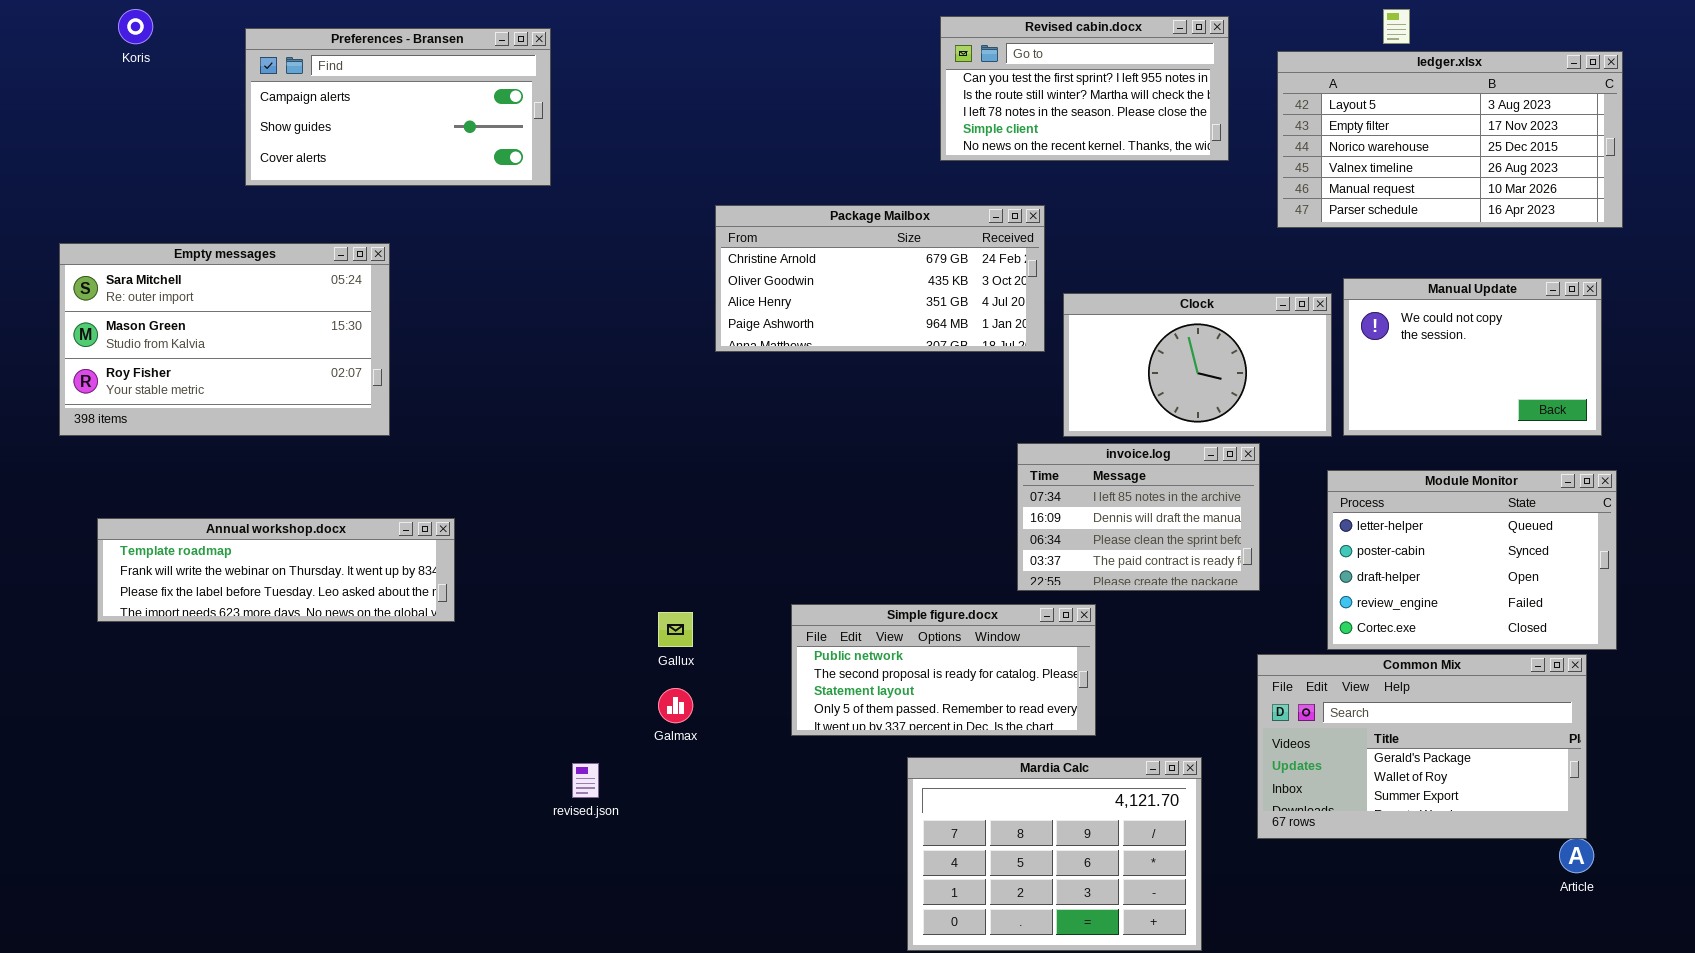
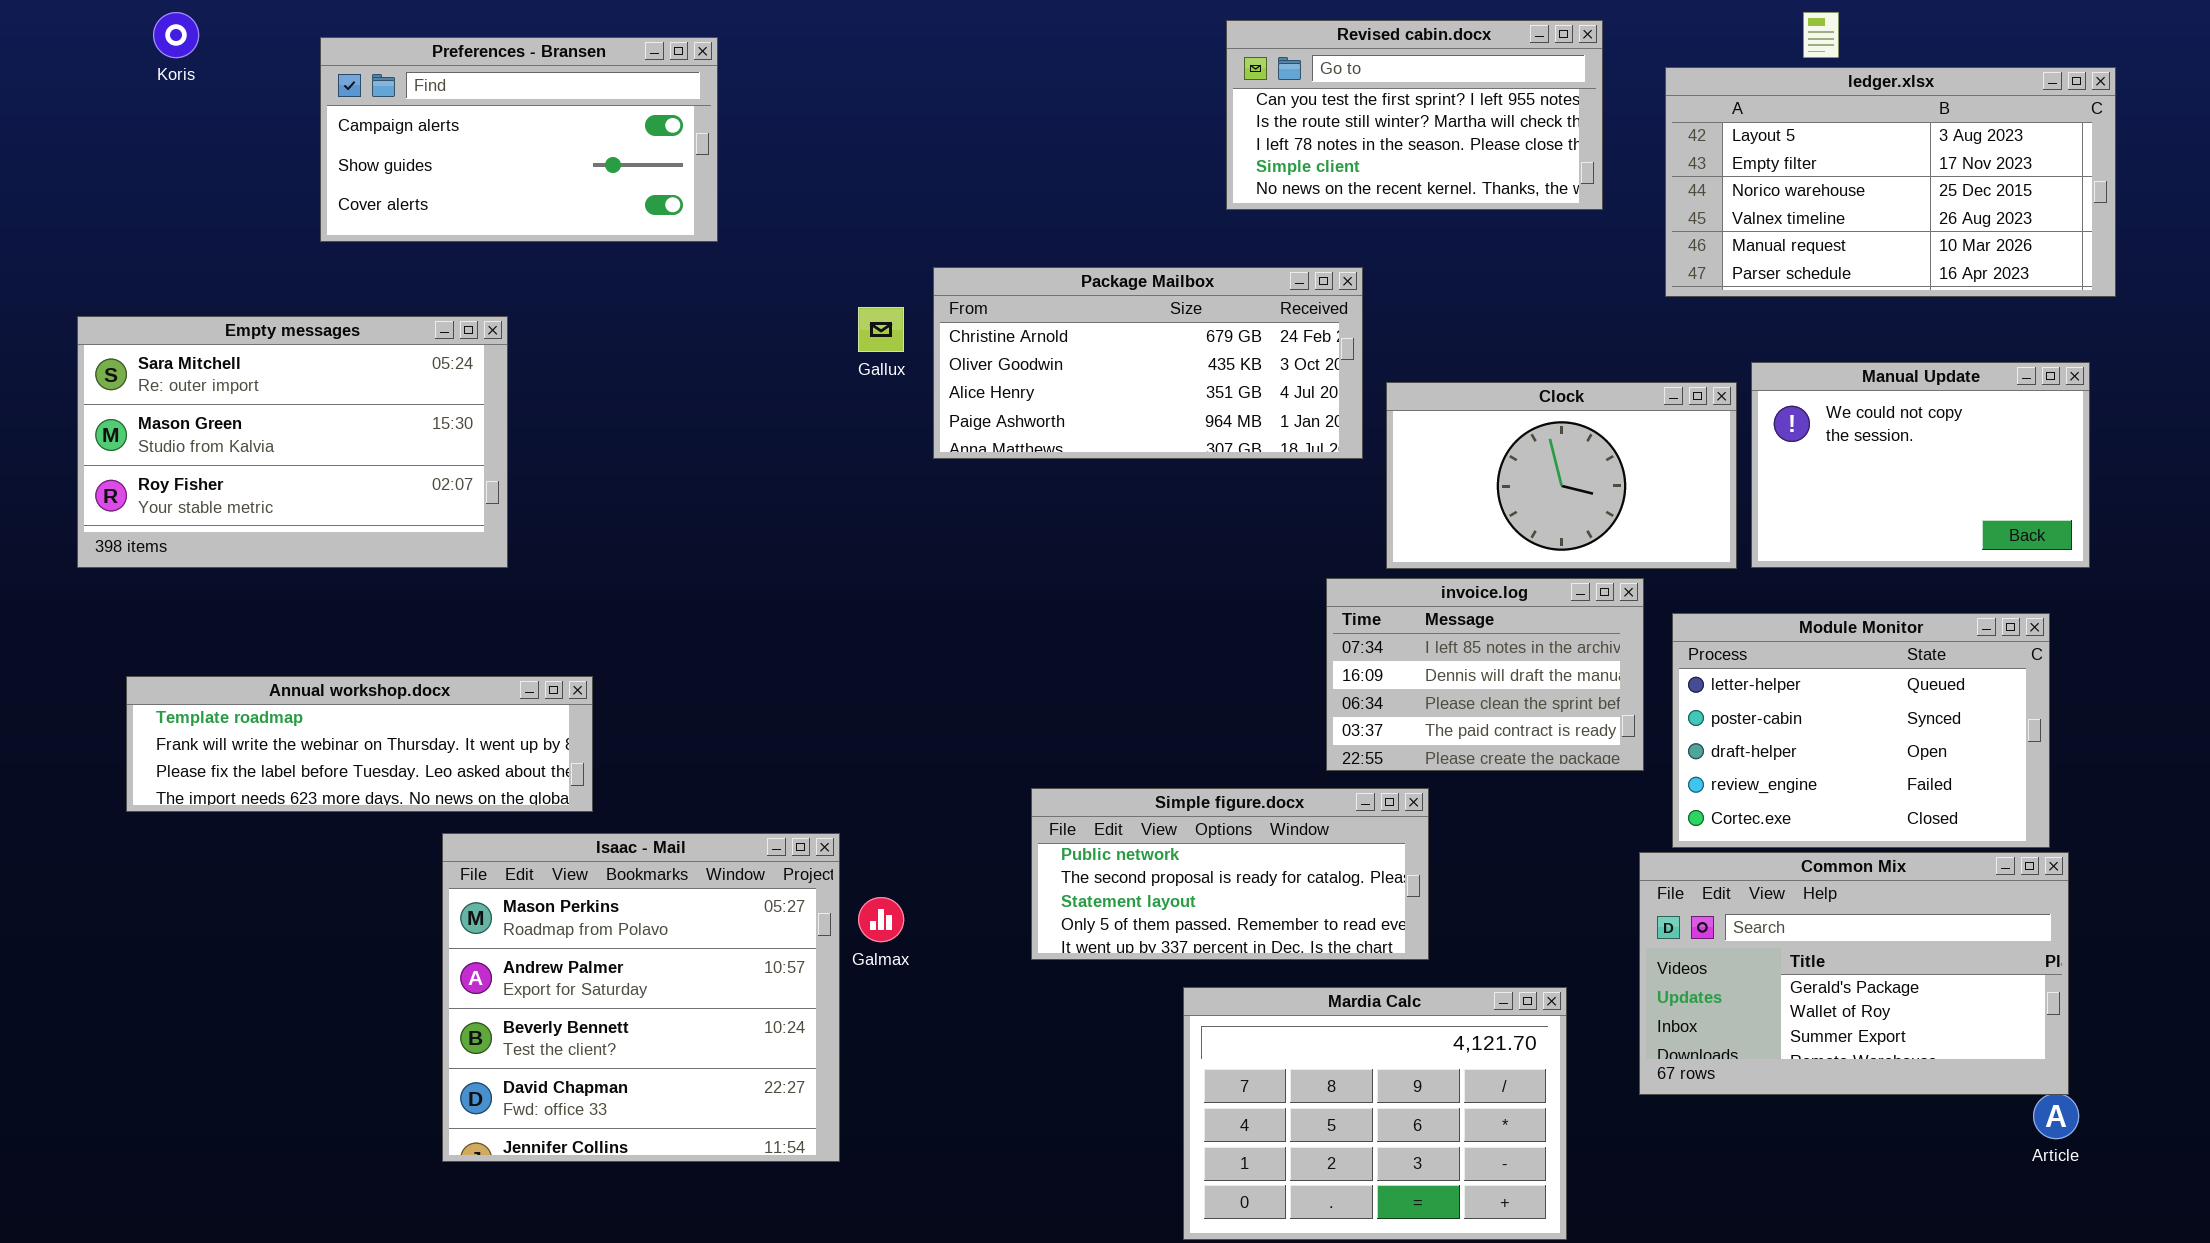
Module Monitor: [1327,470,1617,650] -> [1672,613,2050,848], moved
Gallux: [658,612,693,647] -> [858,307,904,352], moved
Isaac - Mail: none -> [442,833,840,1162], opened

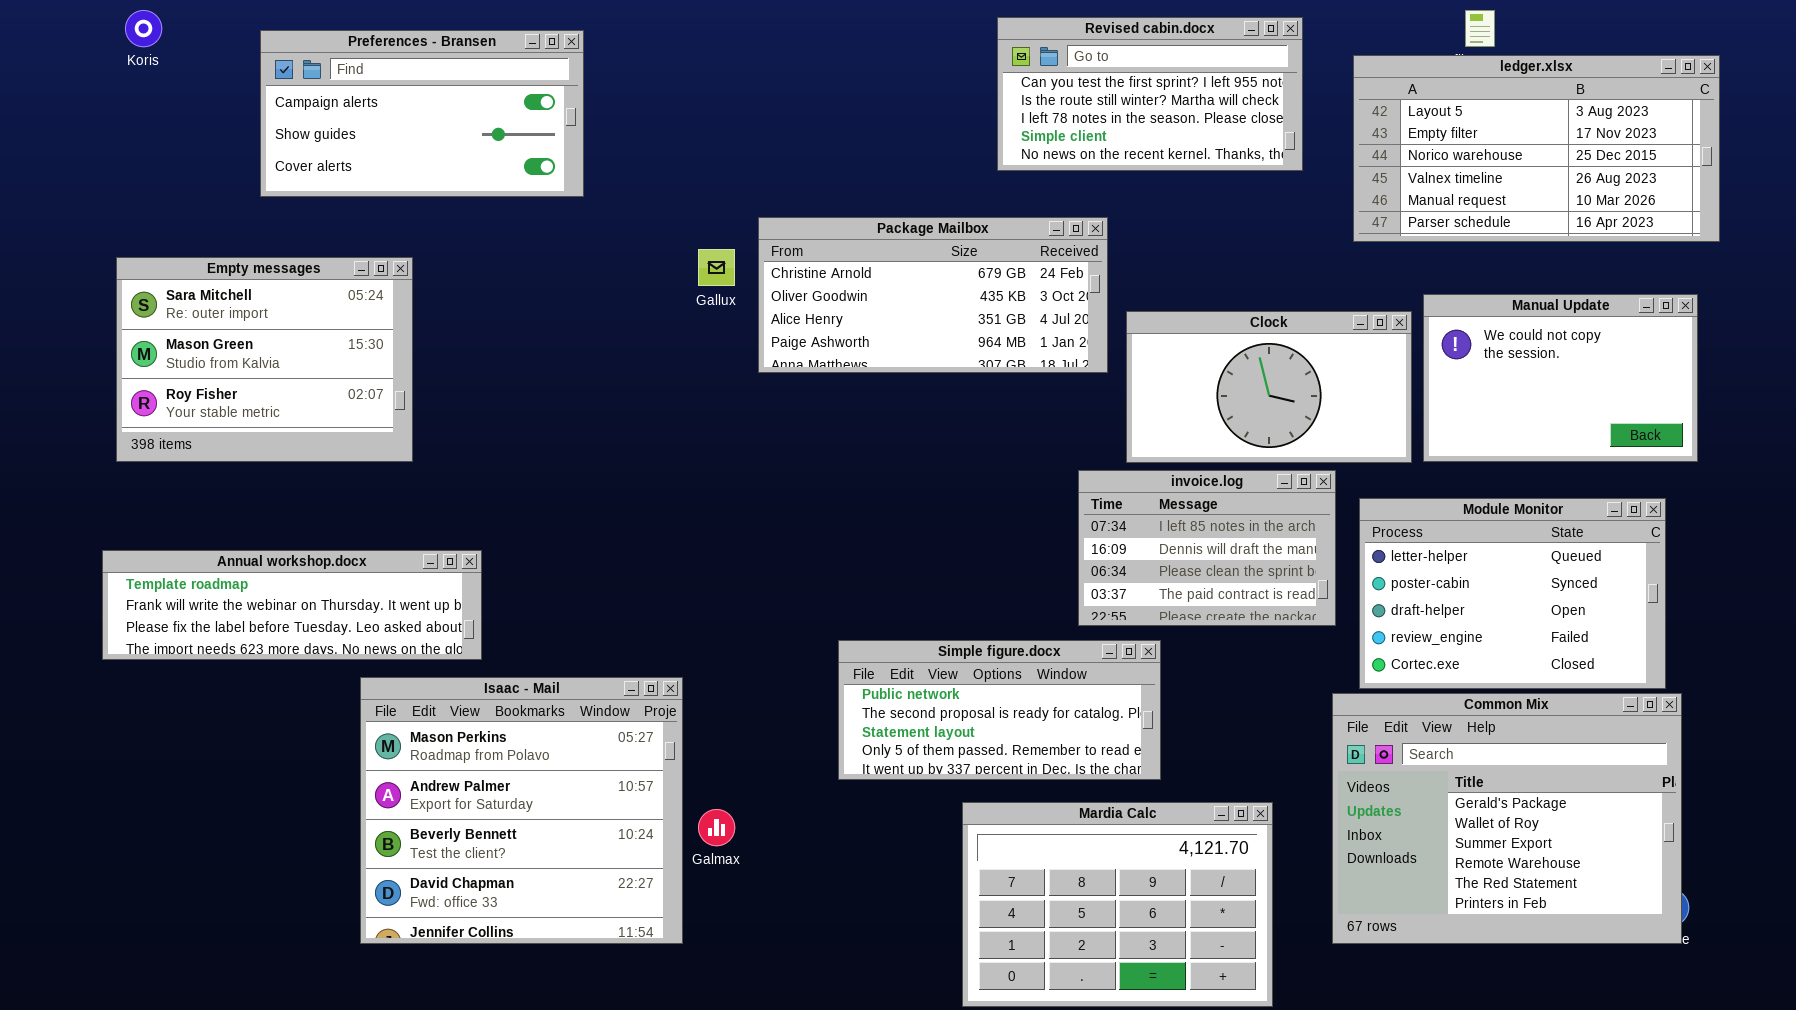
Empty messages: [77,316,508,568] -> [116,257,413,462], resized
Common Mix: [1639,852,2069,1095] -> [1332,693,1682,944], resized
Galmax: [858,897,904,942] -> [698,809,735,846], moved

